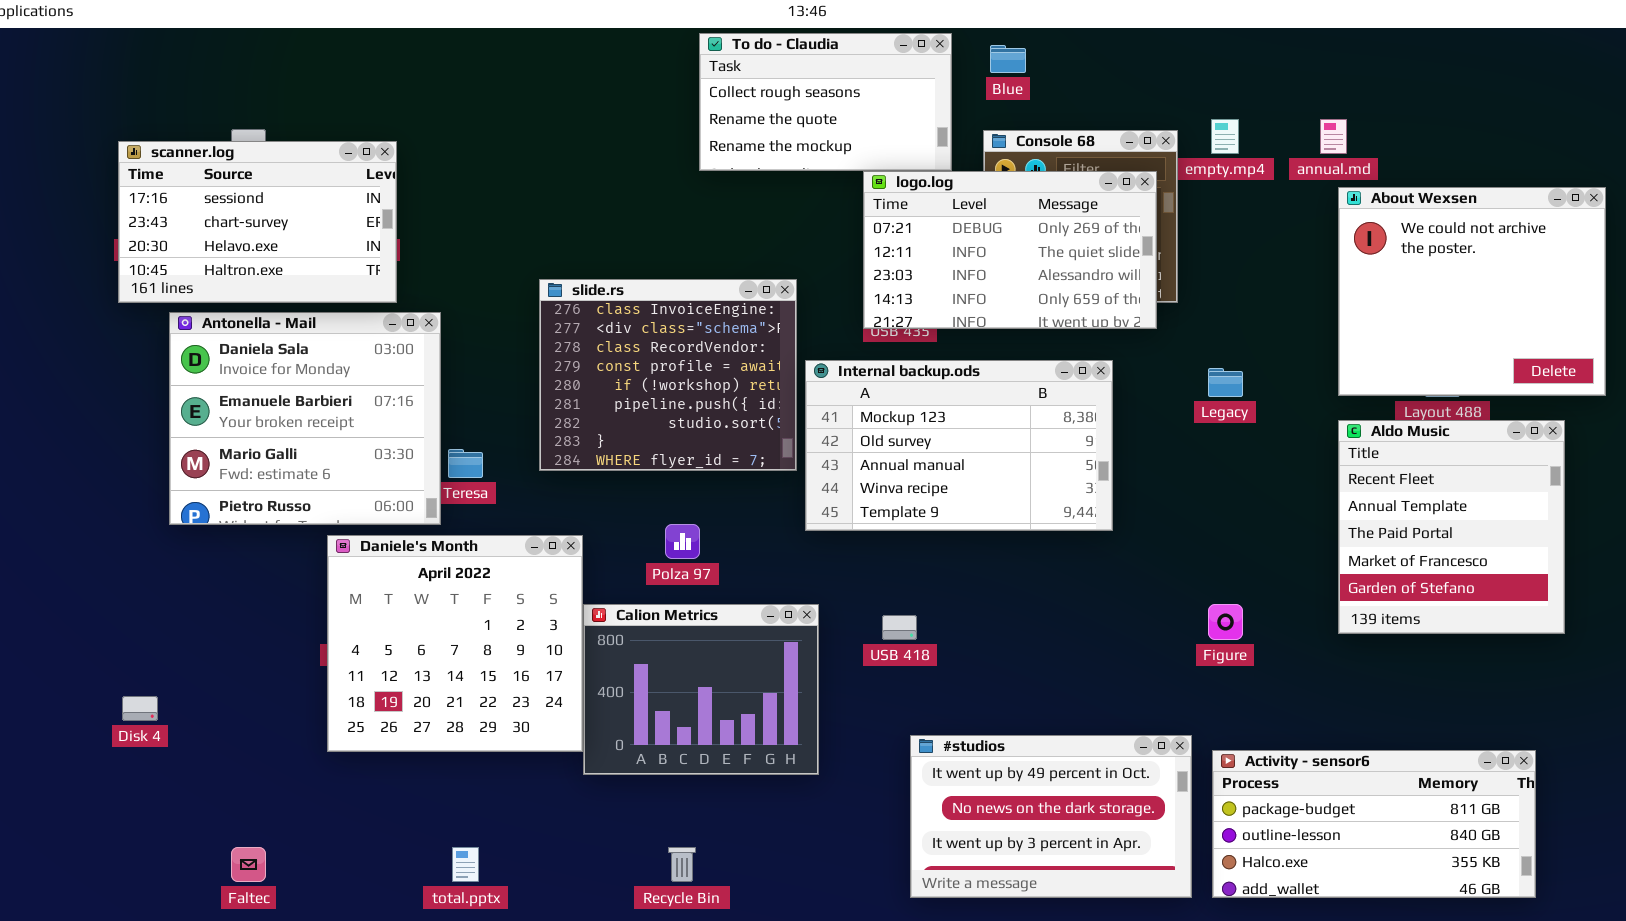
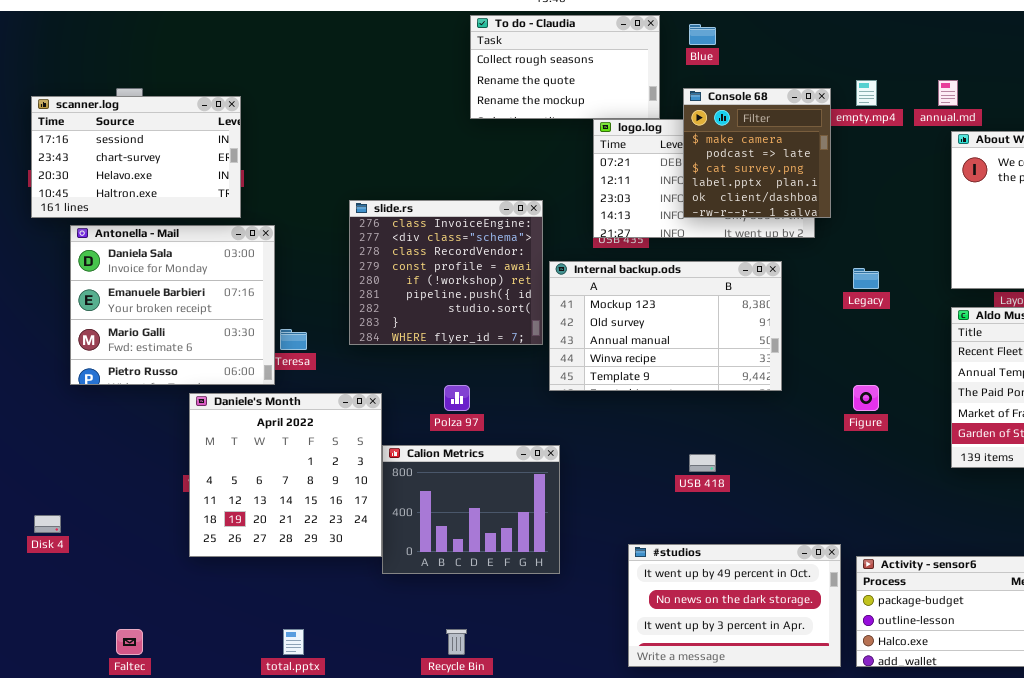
Console 68: [983,130,1178,303] -> [683,88,831,218], raised
Figure: [1208,604,1243,640] -> [853,385,879,411], moved
USB 418: [882,615,917,640] -> [689,454,716,472], moved

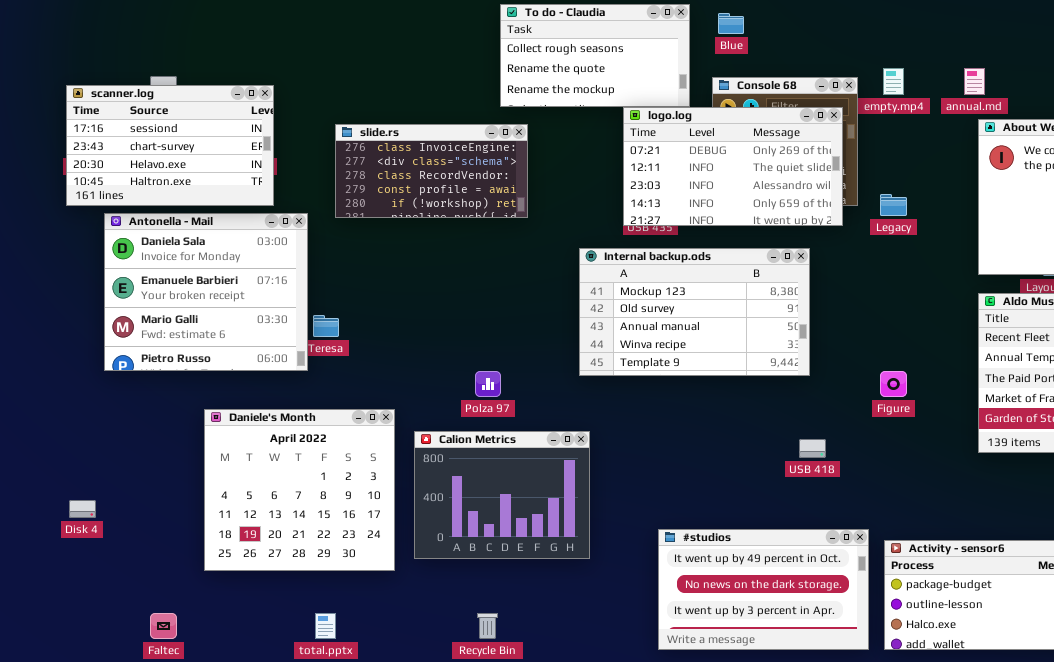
logo.log: [593,119,815,238] -> [623,107,843,226], raised
slide.rs: [349,200,543,345] -> [335,124,528,218], moved, resized
Legacy: [853,268,879,289] -> [880,194,907,216], moved
Daniele's Month: [189,393,382,557] -> [204,409,395,571], moved
USB 418: [689,454,716,472] -> [799,439,826,458], moved

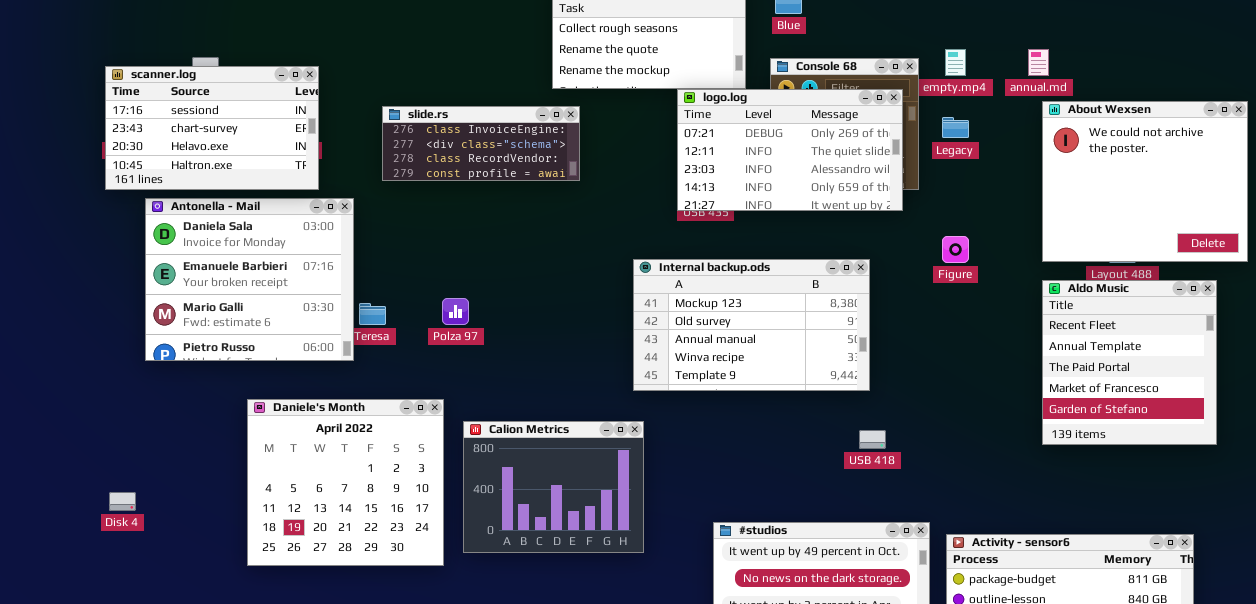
slide.rs: [335,124,528,218] -> [382,106,580,181], resized
Legacy: [880,194,907,216] -> [942,117,969,138], moved
Internal backup.ods: [579,248,810,376] -> [633,259,870,391], moved
Polza 97: [475,371,501,397] -> [442,298,469,325], moved
Figure: [880,371,907,397] -> [942,236,969,263], moved

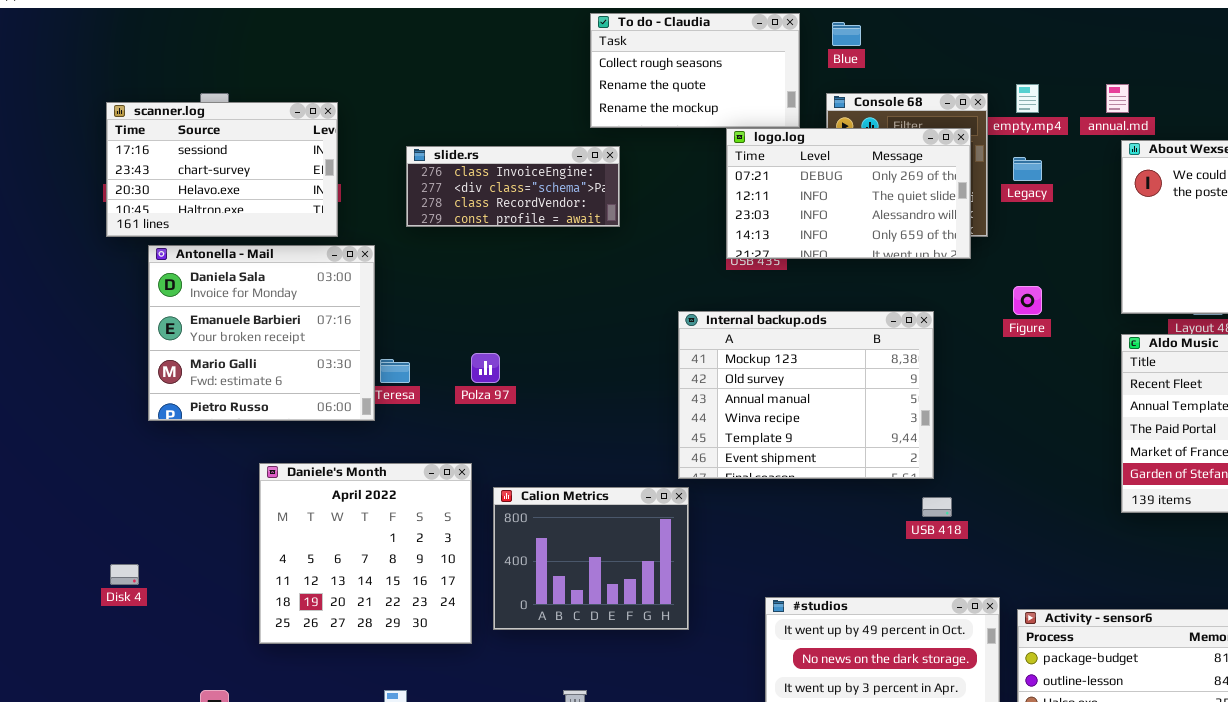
Internal backup.ods: [633,259,870,391] -> [678,311,934,479], resized

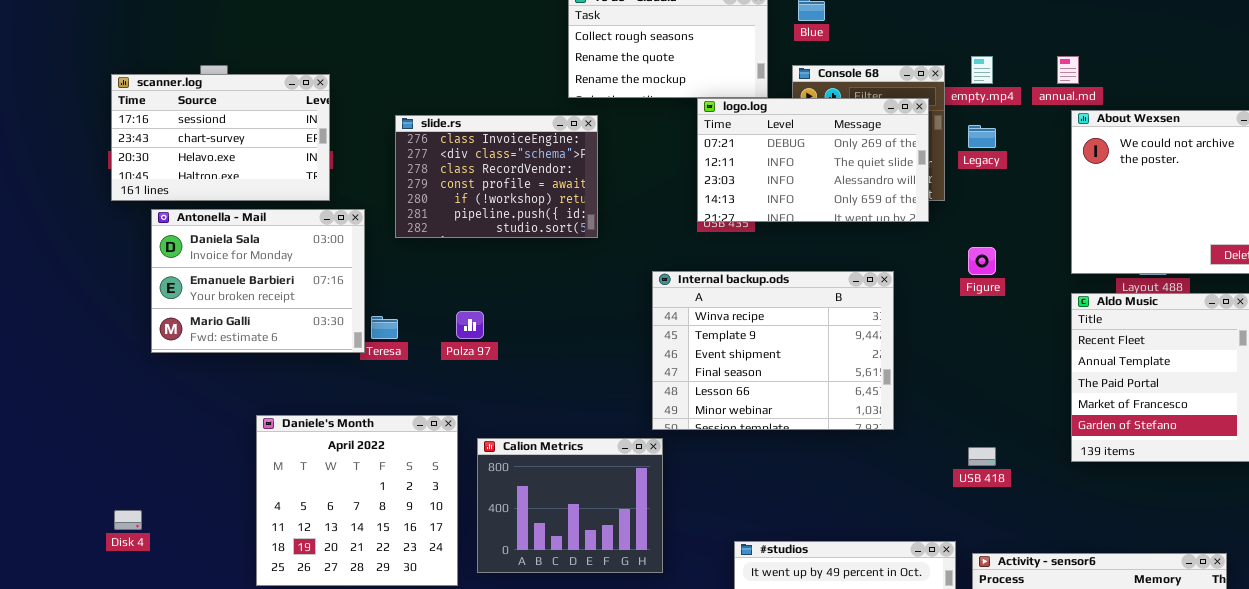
slide.rs: [406,146,620,227] -> [395,115,598,238], resized
Antonella - Mail: [148,245,375,421] -> [151,209,365,353], resized
Internal backup.ods: [678,311,934,479] -> [652,271,894,430], scrolled down 3 rows
USB 418: [922,497,952,517] -> [968,447,996,466], moved

